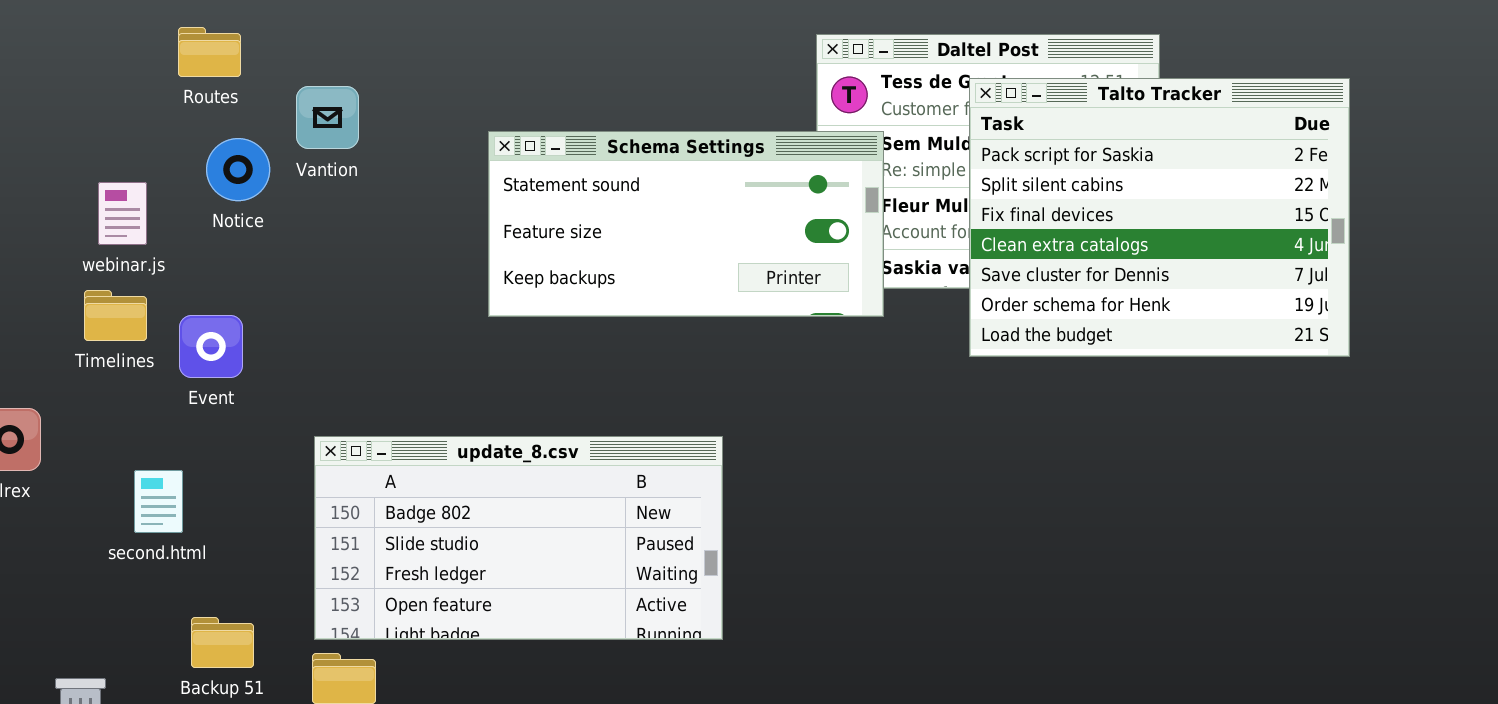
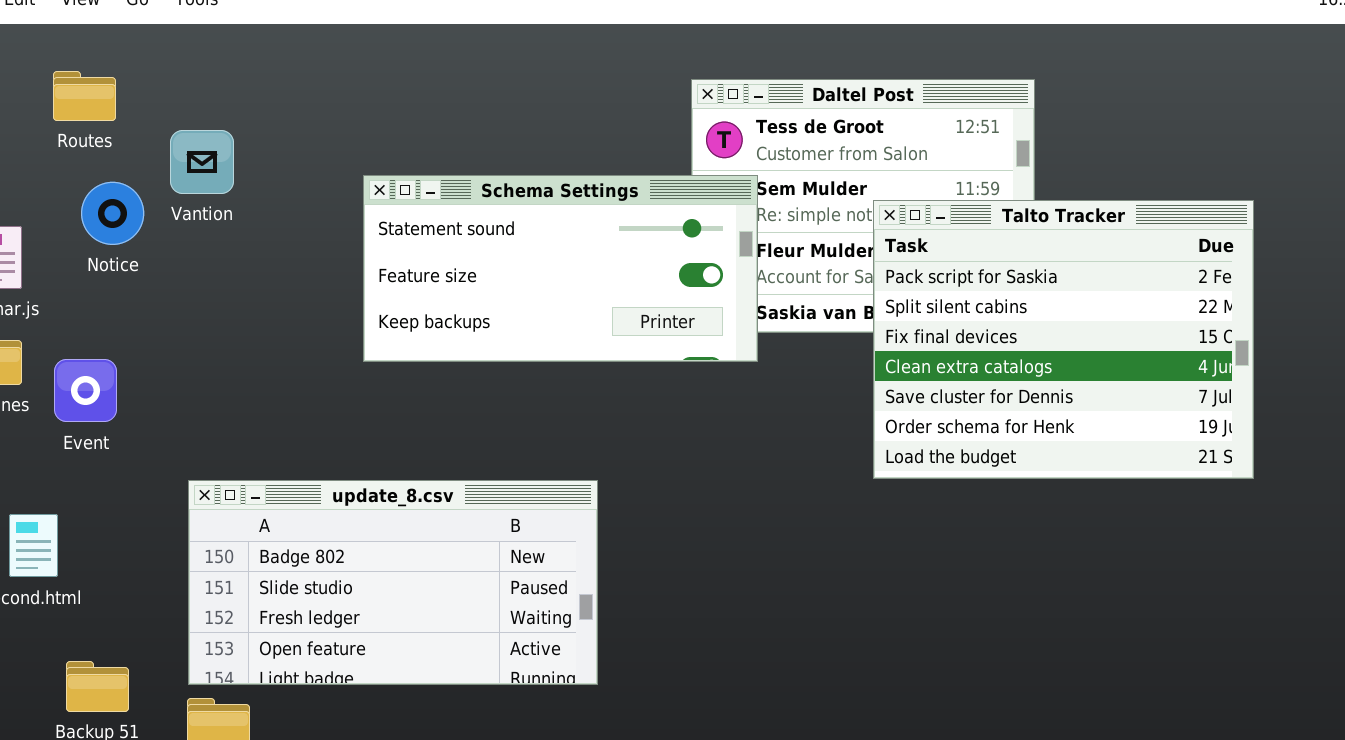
Talto Tracker: [969,78,1350,357] -> [873,200,1254,479], moved

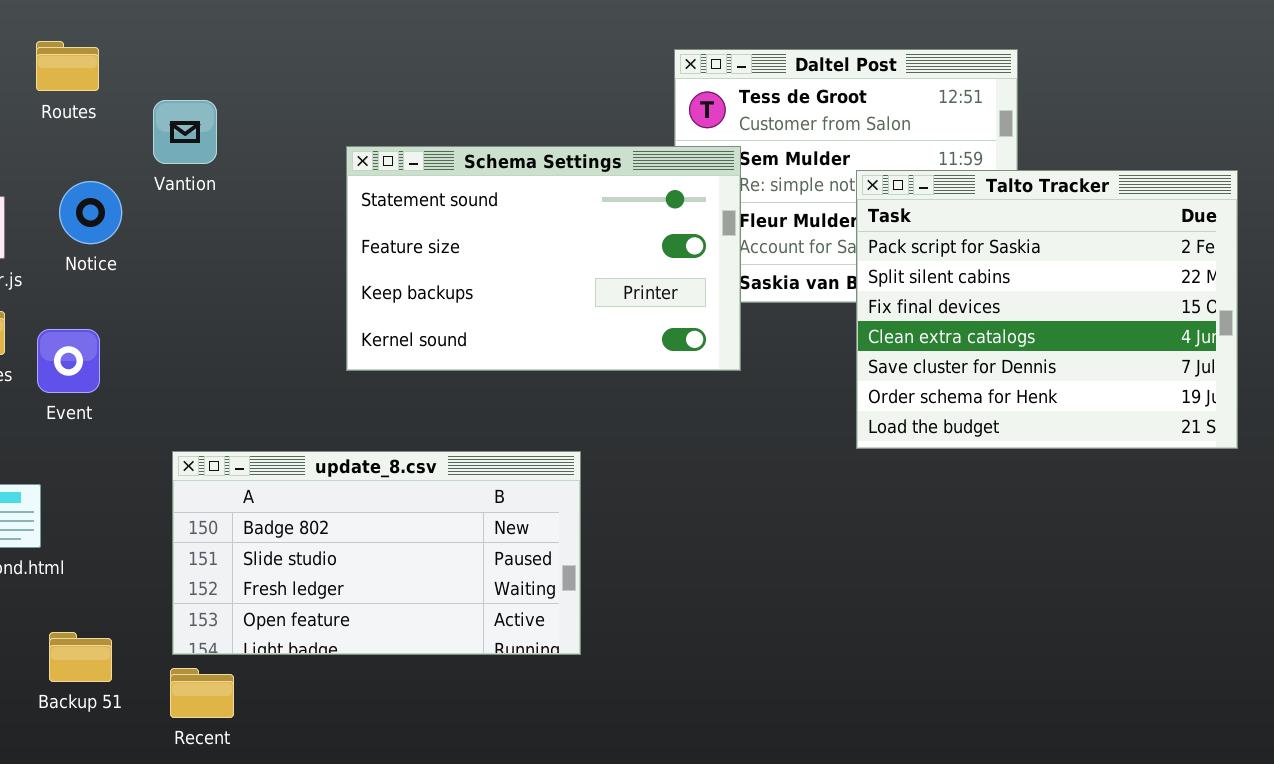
Schema Settings: [363,175,758,362] -> [346,146,741,371], resized
Notice: [81,182,144,245] -> [59,181,122,244], moved

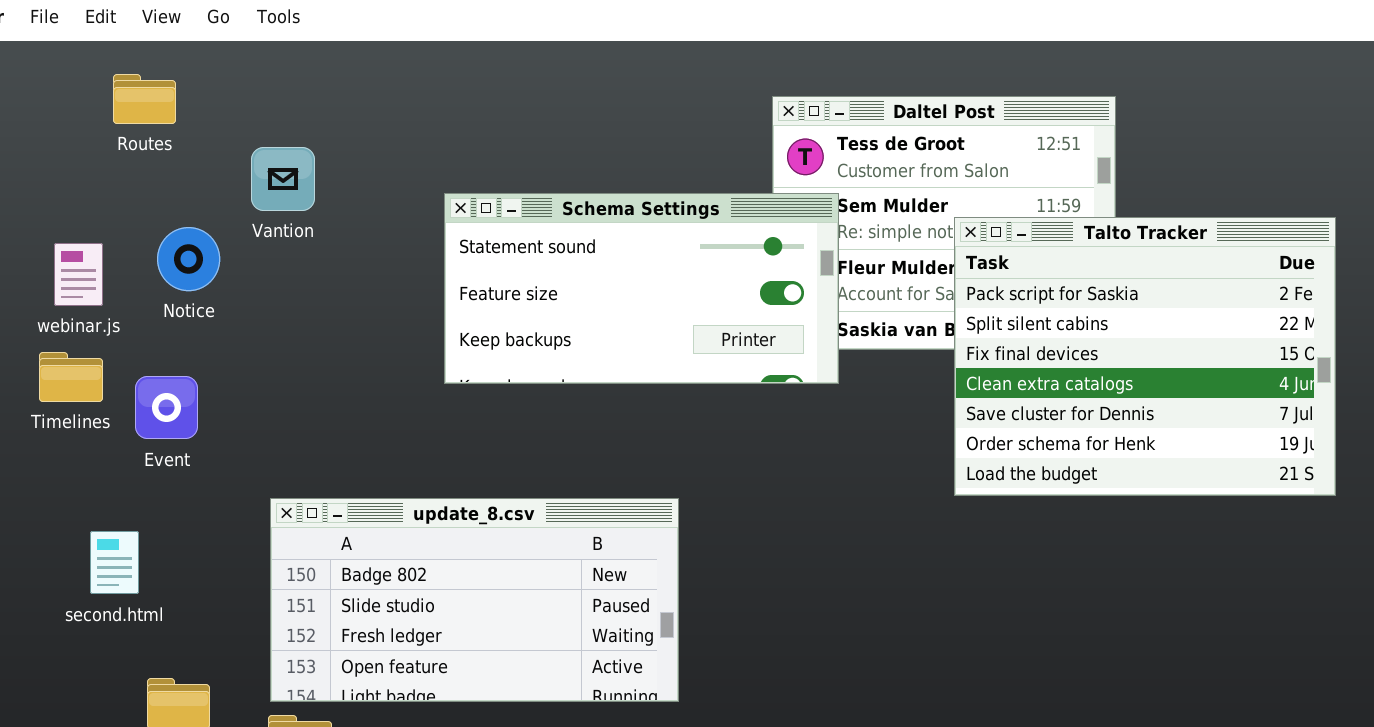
Routes: [36,41,99,91] -> [113,74,176,124], moved
Schema Settings: [346,146,741,371] -> [444,193,839,384], resized

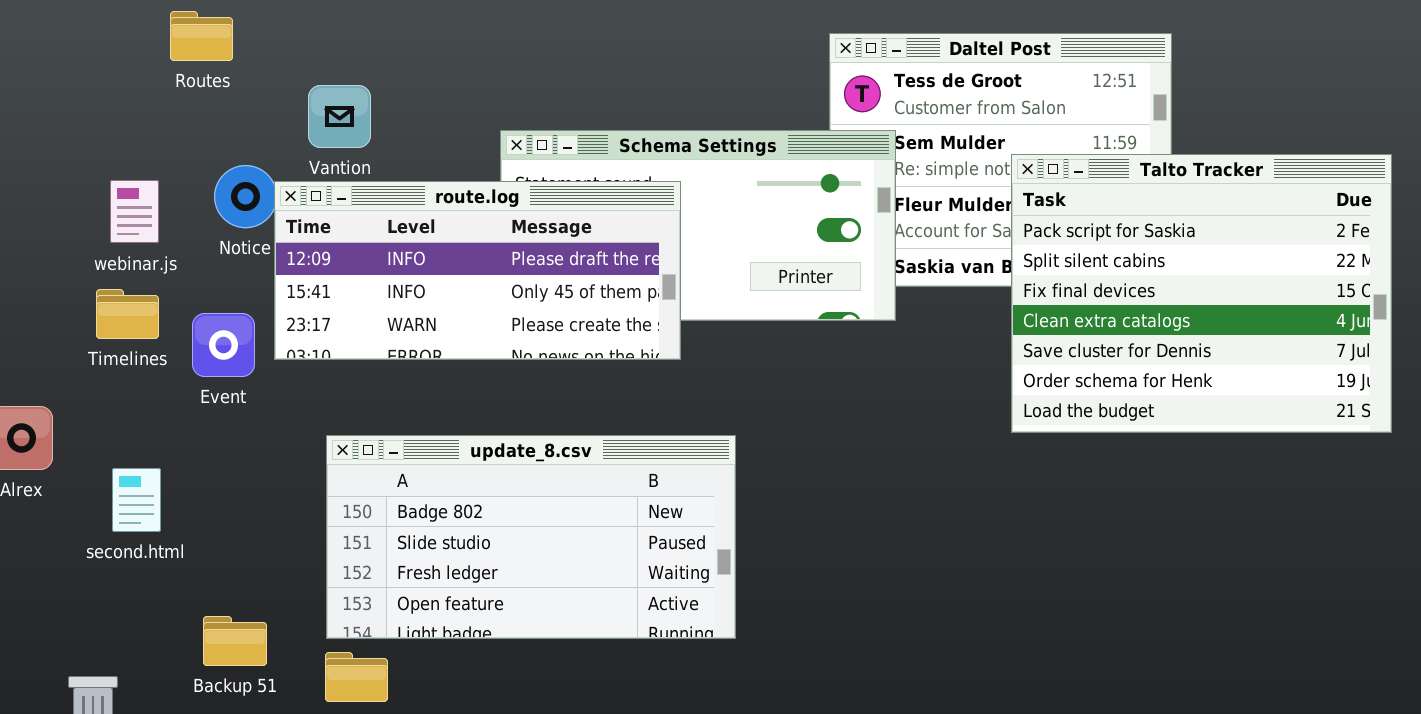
route.log: none -> [274,181,681,360], opened
second.html: [90,531,139,594] -> [112,468,161,532], moved

